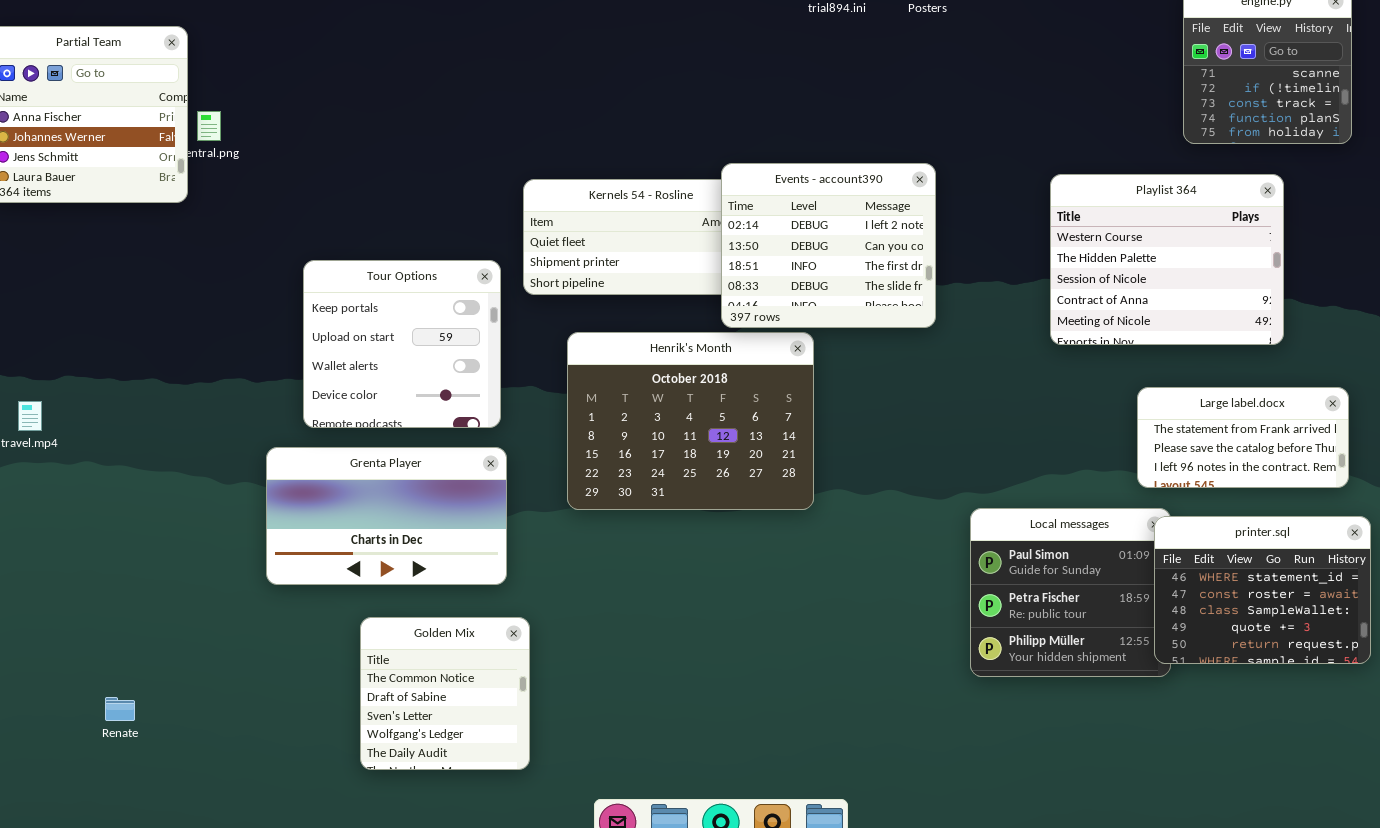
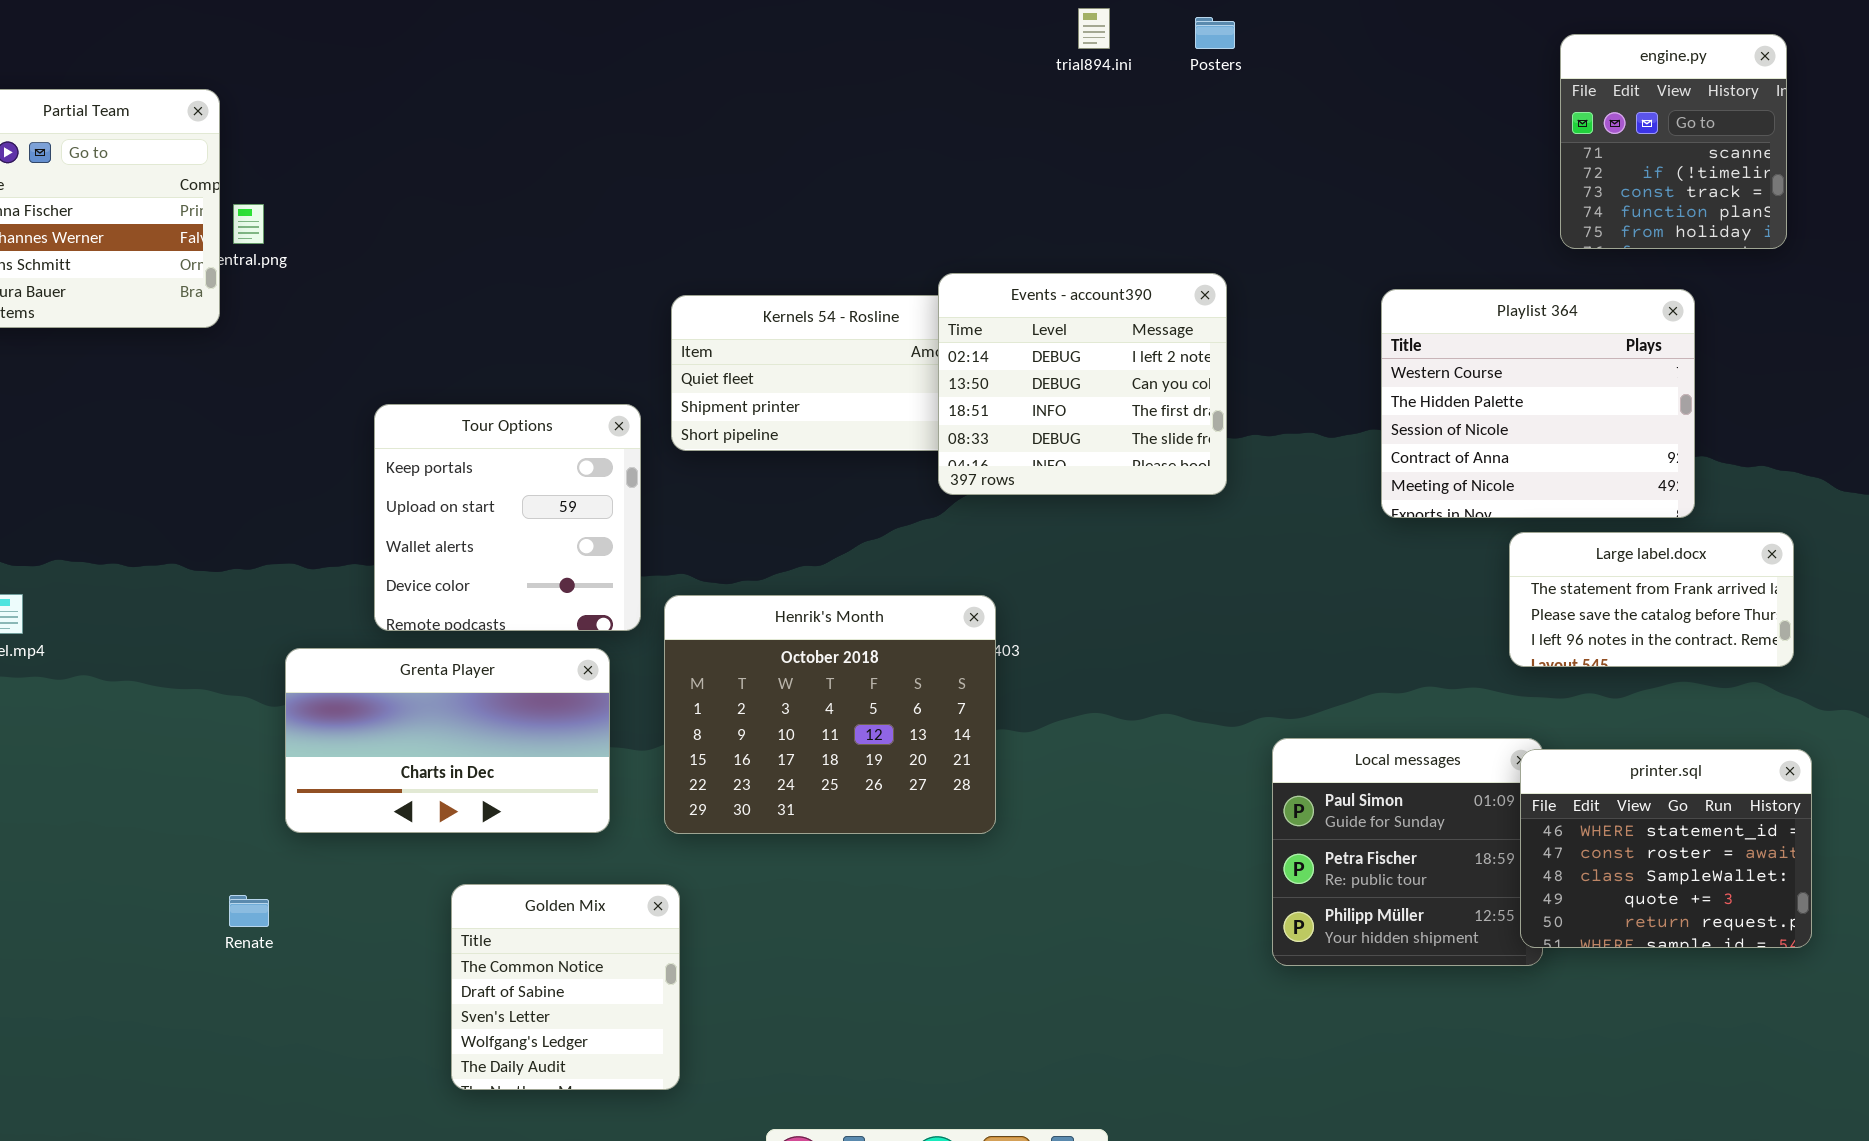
Henrik's Month: [567,332,814,510] -> [664,595,996,834], moved
Large label.docx: [1137,387,1349,488] -> [1509,532,1794,667], moved
Grenta Player: [266,447,507,585] -> [285,648,610,833], moved
Renate: [105,697,135,721] -> [229,895,269,927], moved

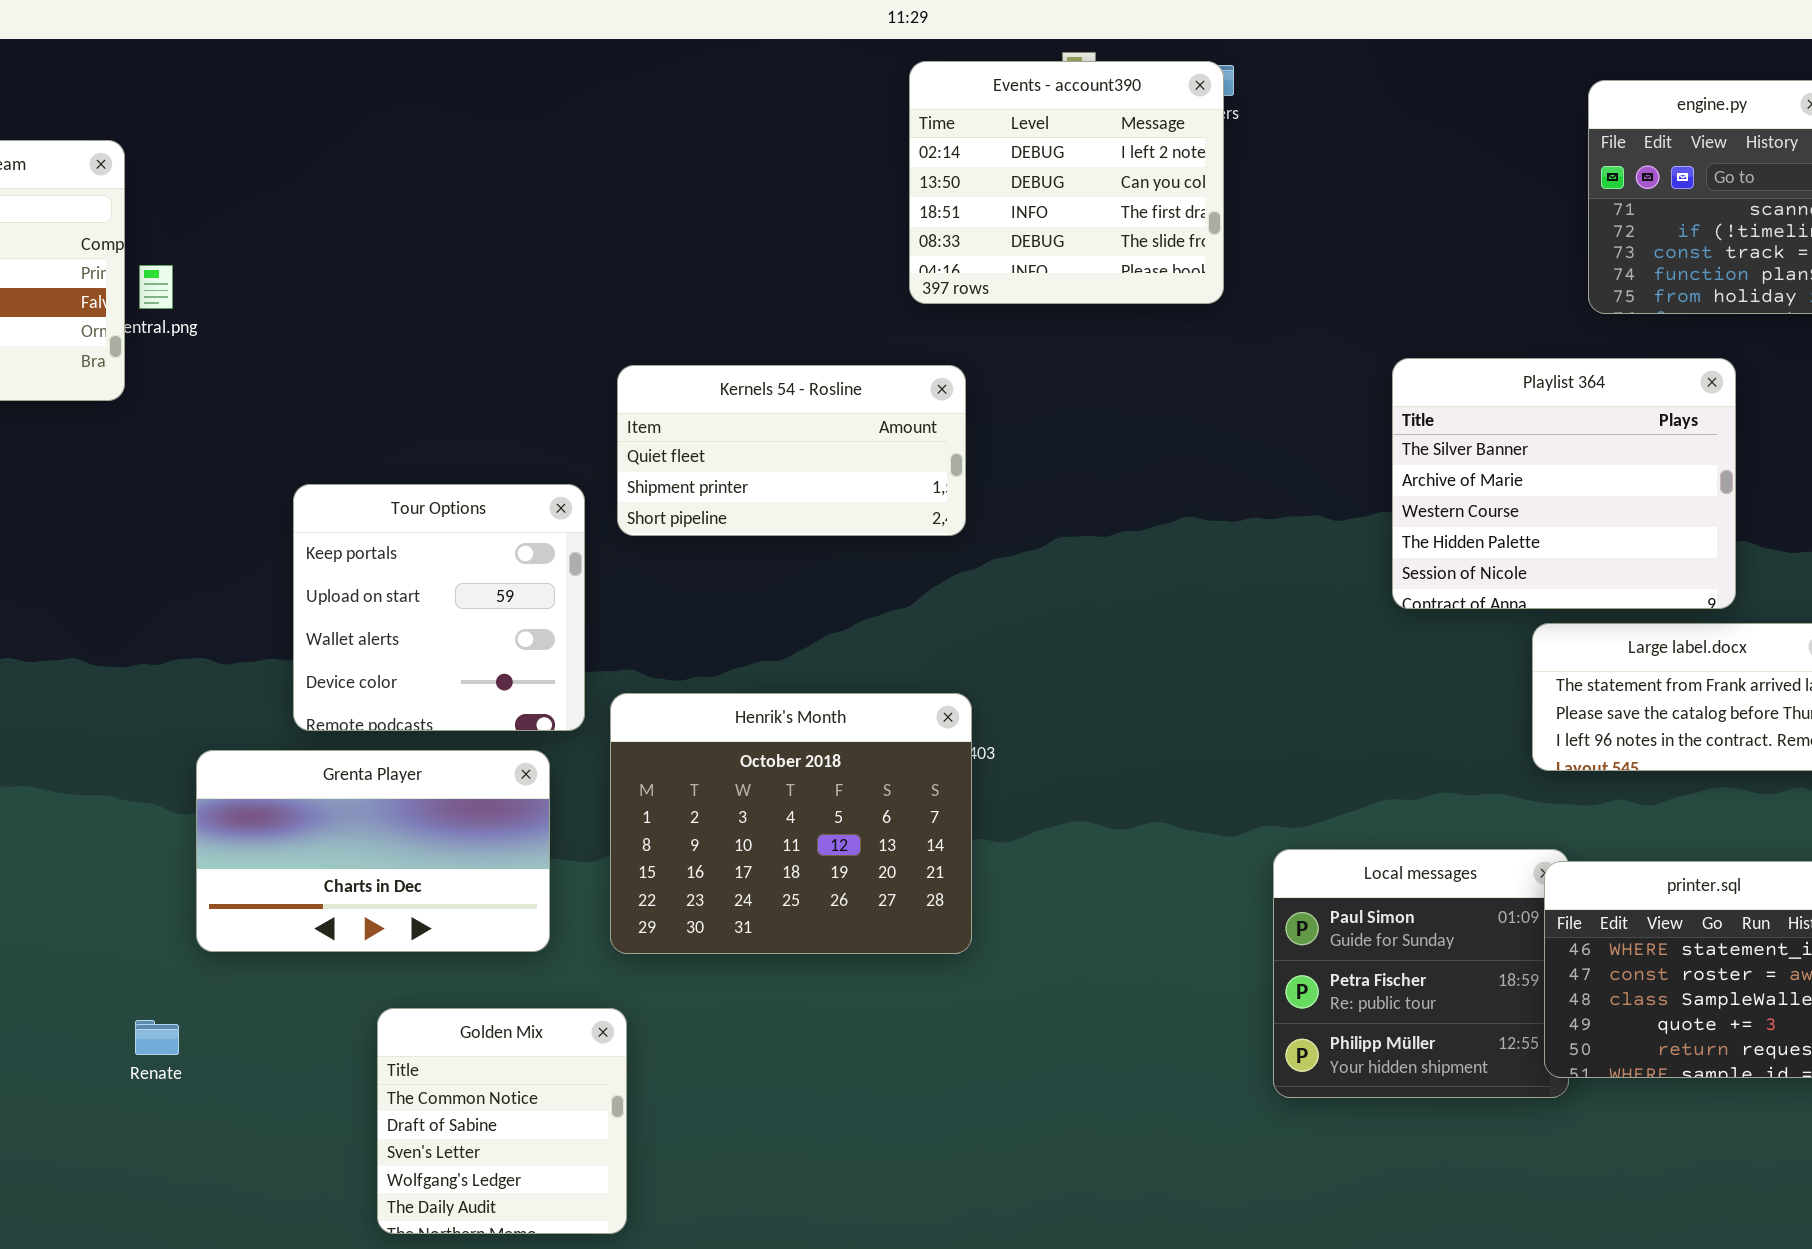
Events - account390: [938,273,1227,495] -> [909,61,1224,304], moved
Playlist 364: [1381,289,1695,518] -> [1392,358,1736,609], scrolled up 2 rows

